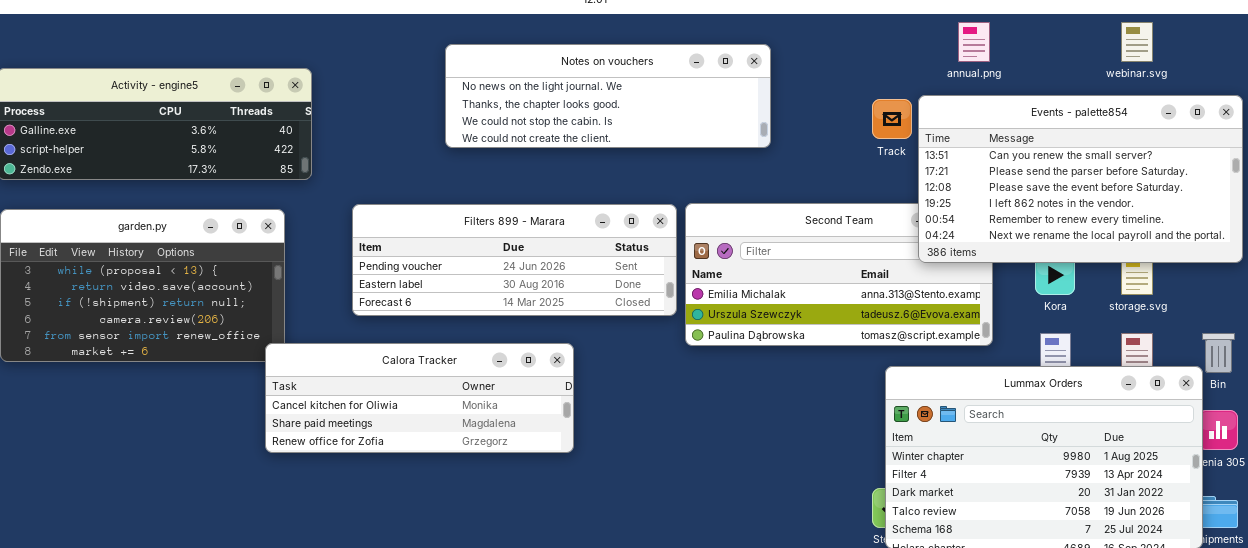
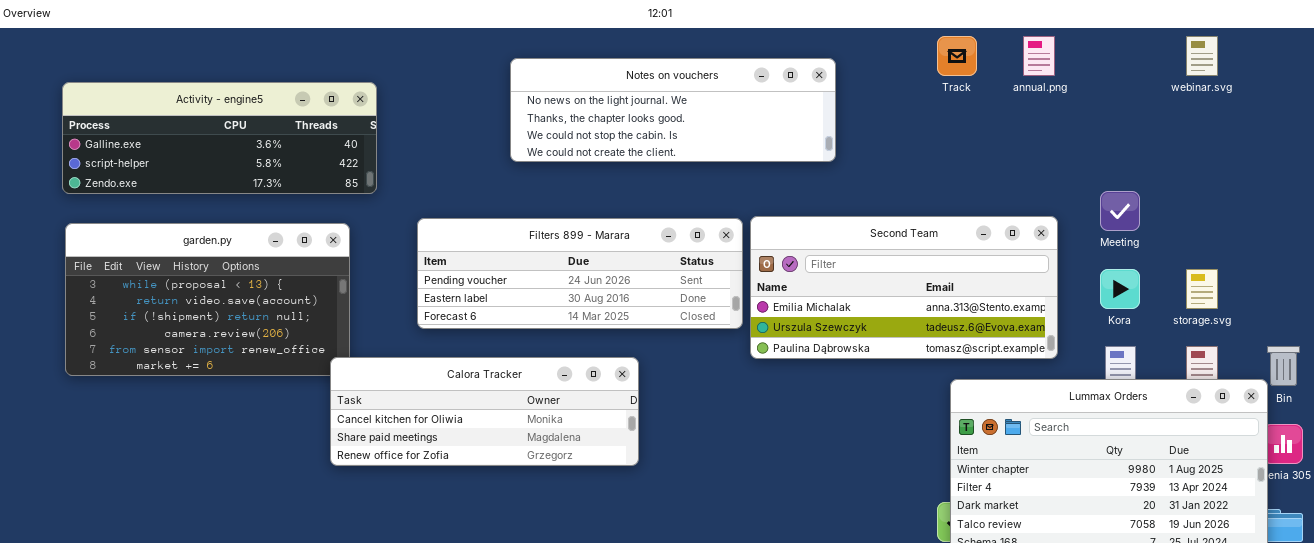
Events - palette854: [918,95,1243,263] -> none, closed
Track: [872,99,912,139] -> [937,36,977,76], moved

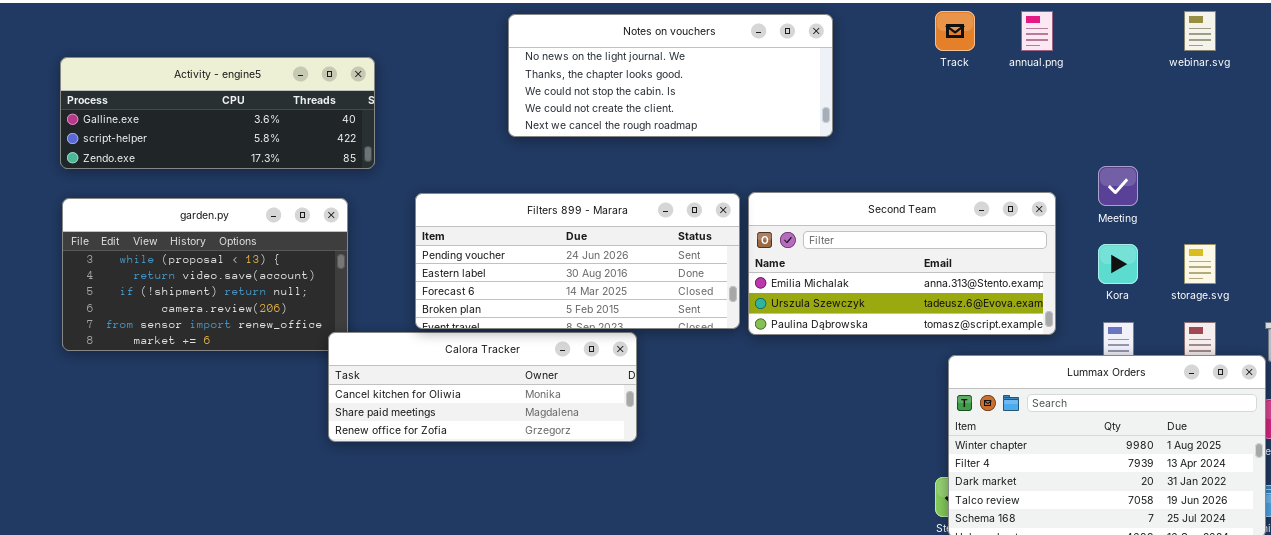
Notes on vouchers: [510,58,836,162] -> [508,14,833,137], resized
Filters 899 - Marara: [417,218,743,329] -> [415,193,740,329], resized

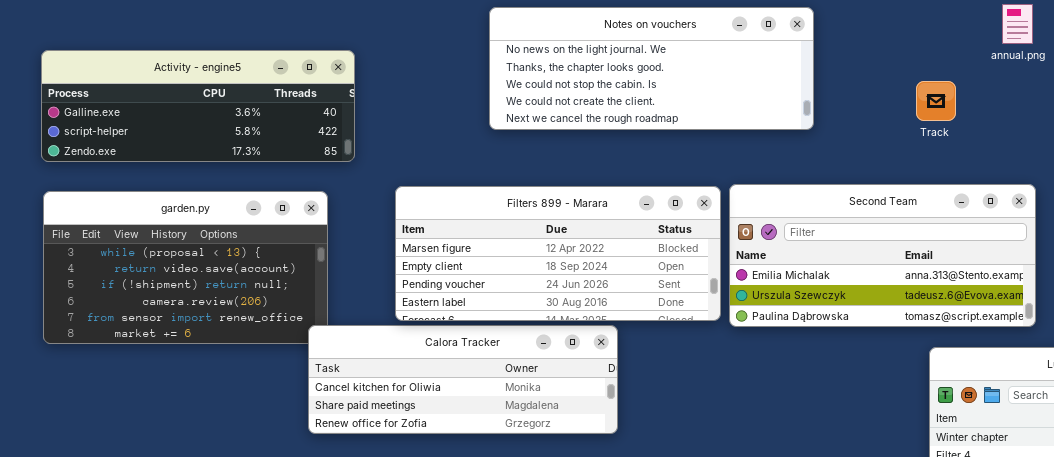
Track: [935,11,975,51] -> [916,81,956,121], moved
Filters 899 - Marara: [415,193,740,329] -> [395,186,721,321], scrolled up 2 rows

